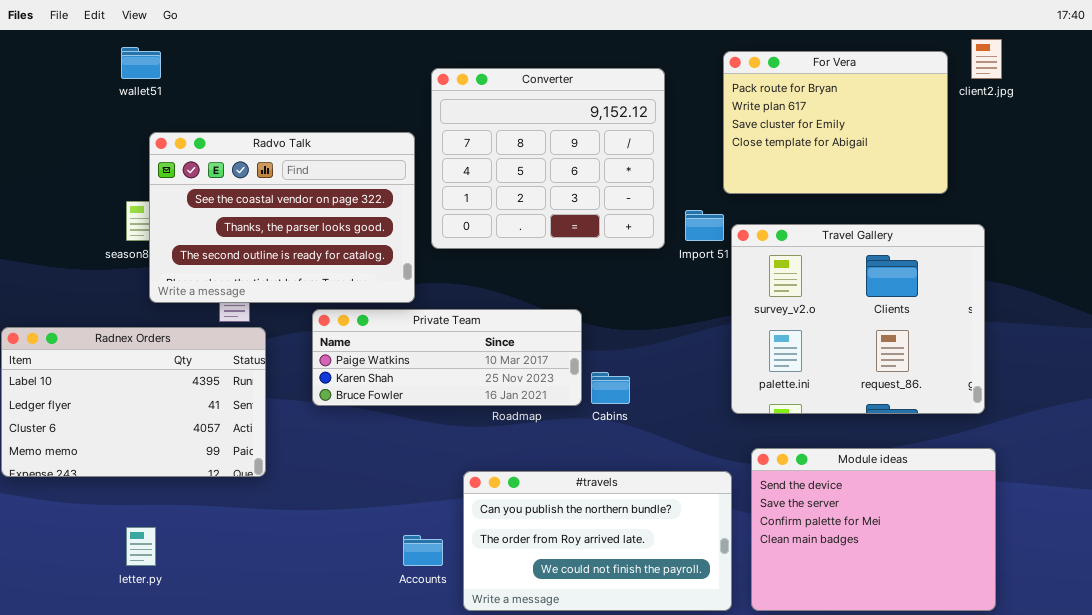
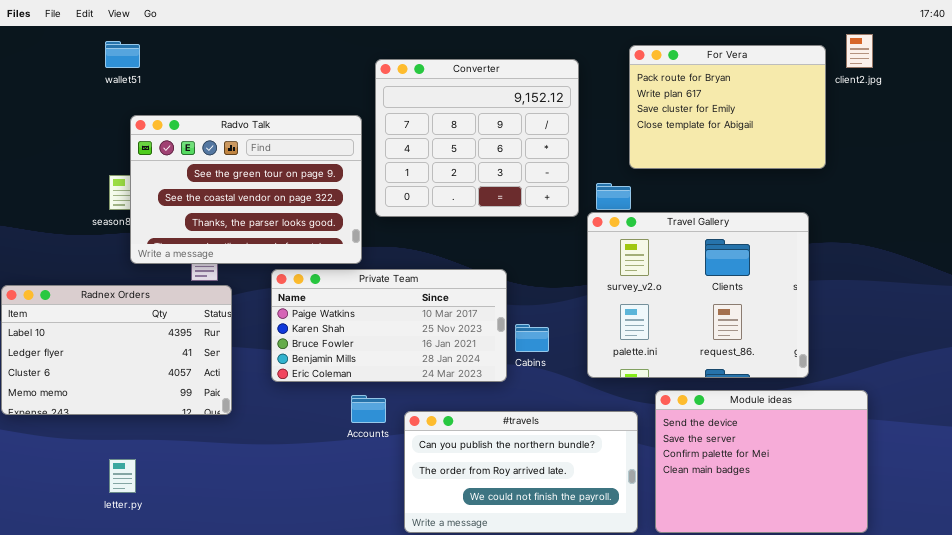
Radvo Talk: [149,132,415,303] -> [130,115,362,264], scrolled up 1 row
Travel Gallery: [731,224,985,414] -> [587,212,809,378], moved
Private Team: [312,309,582,406] -> [271,269,507,382], resized
Accounts: [403,535,443,566] -> [351,395,386,423], moved

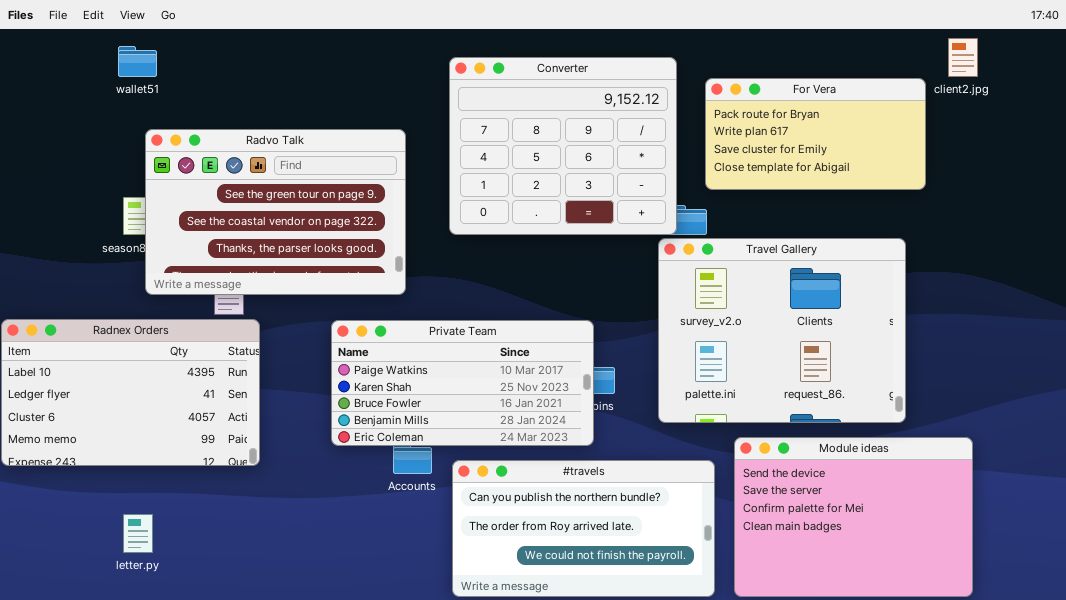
For Vera: [629,45,826,169] -> [705,78,926,190], resized
Converter: [375,59,579,217] -> [449,57,677,235], moved
Private Team: [271,269,507,382] -> [331,320,594,446], moved

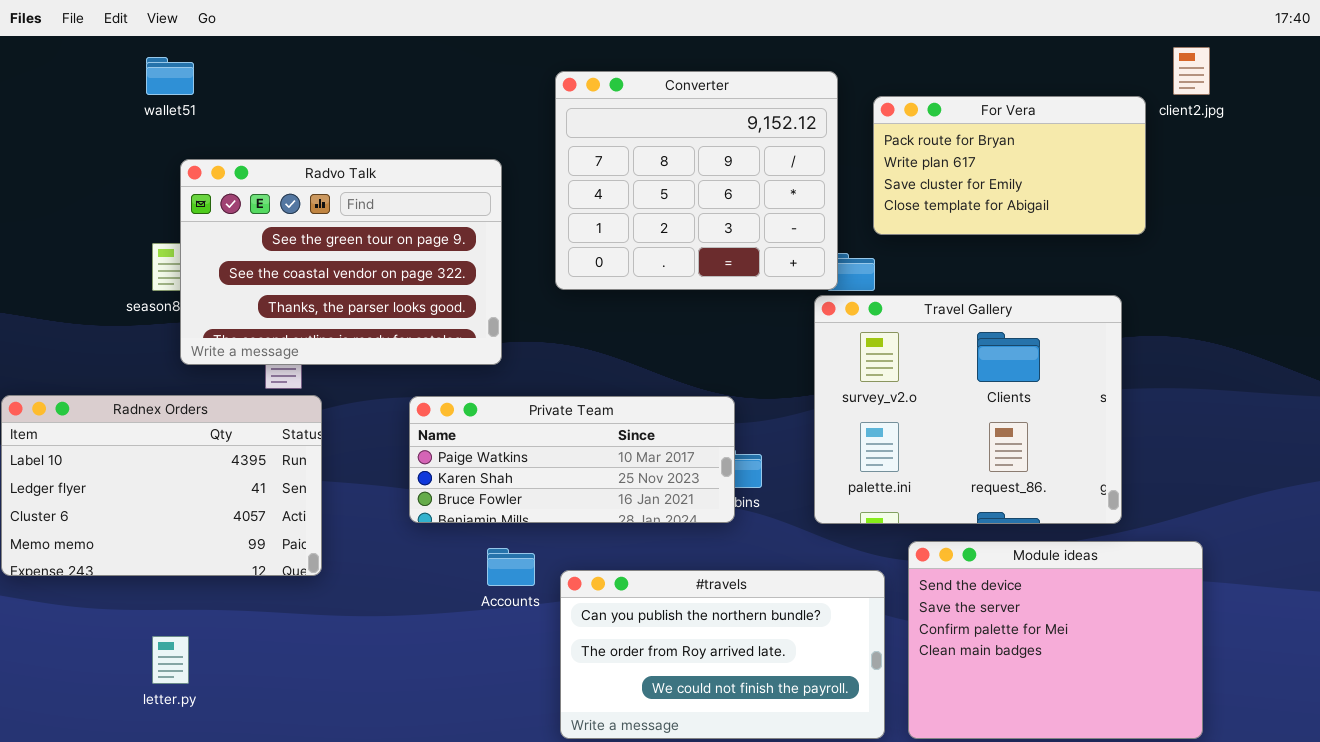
Private Team: [331,320,594,446] -> [409,396,735,523], resized

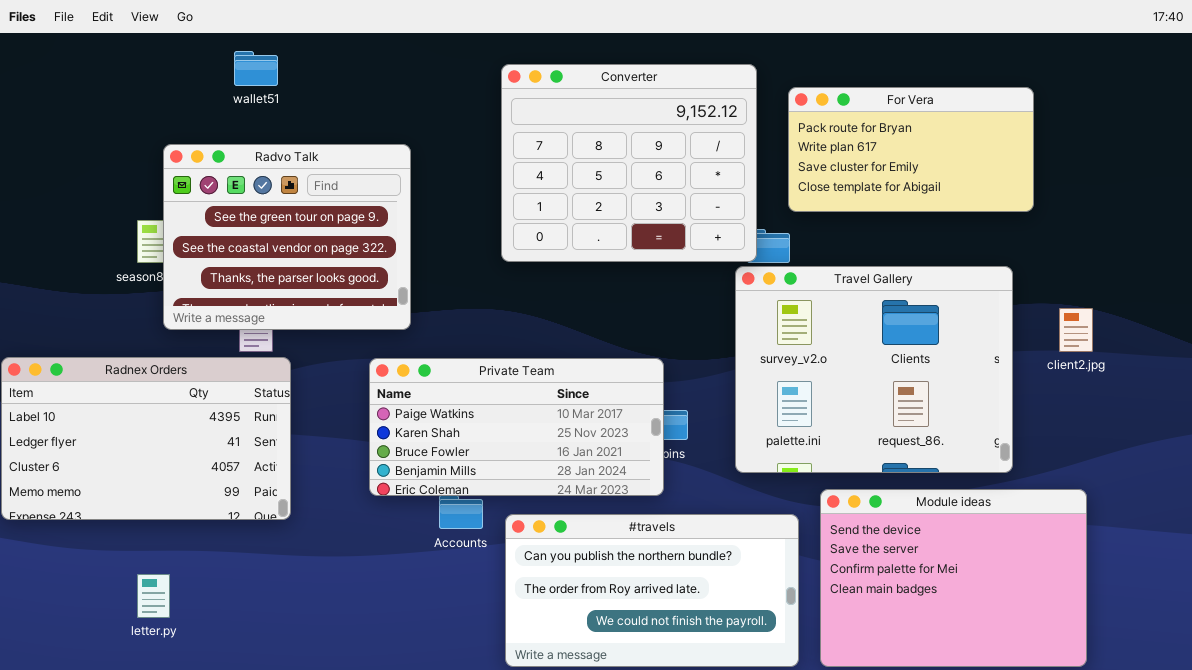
client2.jpg: [1173,47,1210,95] -> [1059,308,1093,352], moved
wallet51: [146,57,194,95] -> [234,51,278,86], moved
Radvo Talk: [180,159,502,365] -> [163,144,411,330], resized
Private Team: [409,396,735,523] -> [369,358,664,496], resized

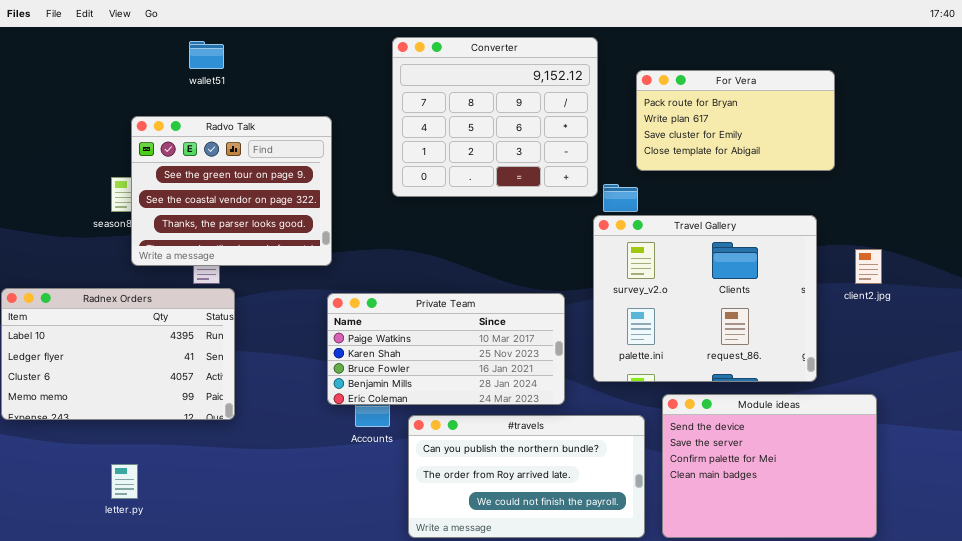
Converter: [501,64,757,262] -> [392,37,598,197], moved
Private Team: [369,358,664,496] -> [327,293,565,405], moved

